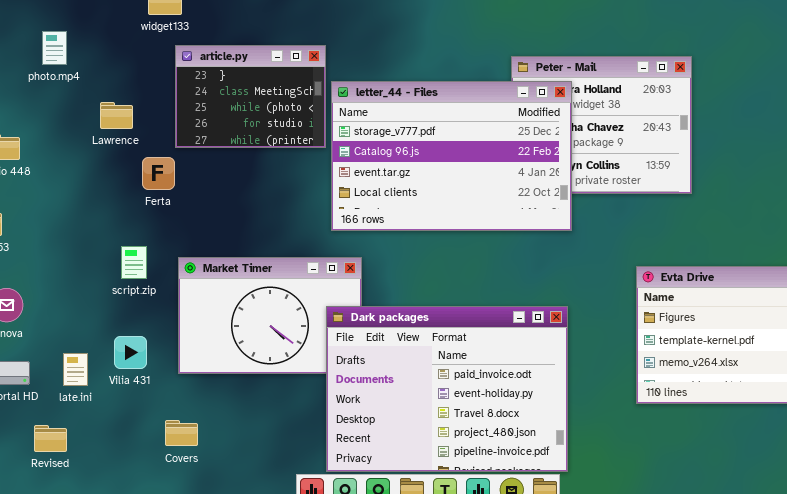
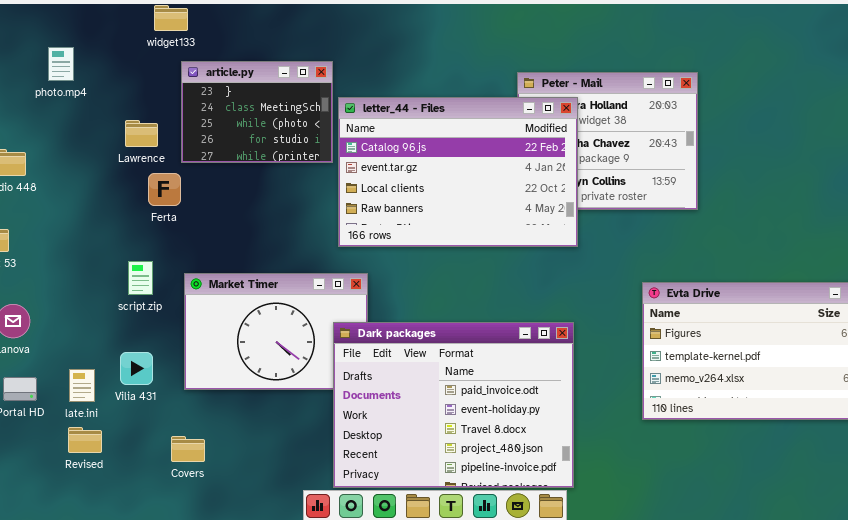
letter_44 - Files: [331,81,572,231] -> [338,97,578,247], scrolled down 1 row
Lawrence: [100,102,133,129] -> [125,120,158,147], moved
Revised: [34,425,67,452] -> [68,427,102,453], moved

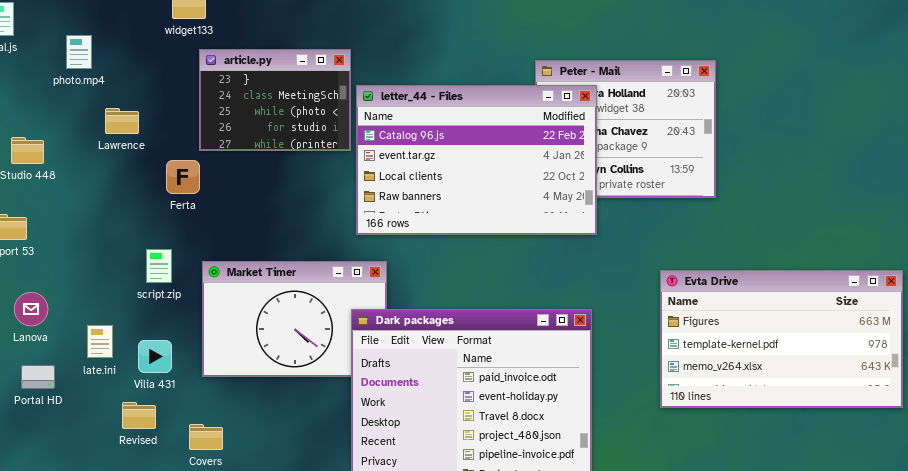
Lawrence: [125,120,158,147] -> [105,108,139,134], moved
late.ini: [69,369,95,402] -> [87,325,113,358], moved
Revised: [68,427,102,453] -> [122,402,156,429], moved

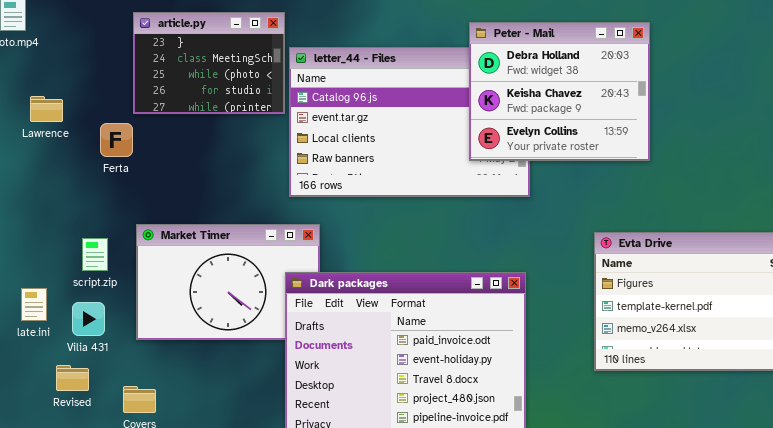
Peter - Mail: [535,60,716,198] -> [469,22,650,161], raised
Lawrence: [105,108,139,134] -> [30,96,63,122], moved
script.zip: [146,249,172,283] -> [82,238,108,271], moved

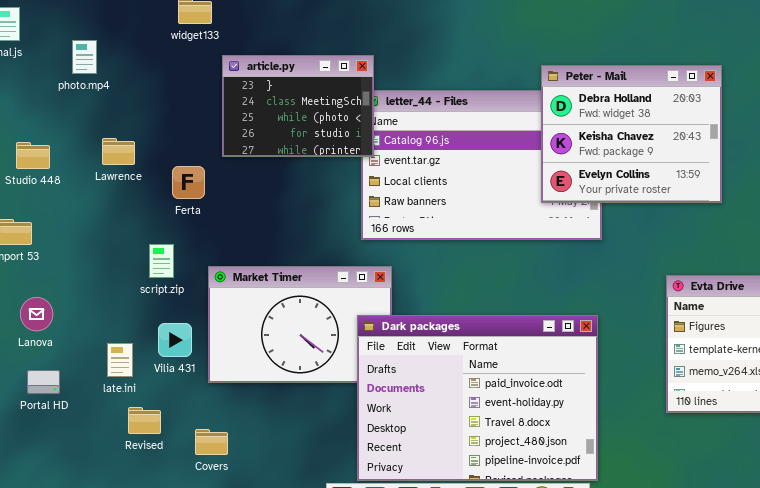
article.py: [133,12,285,114] -> [222,55,374,157], moved
script.zip: [82,238,108,271] -> [149,244,174,278], moved
late.ini: [21,288,47,321] -> [107,343,133,377], moved
Vilia 431: [72,302,105,336] -> [158,323,192,357], moved

